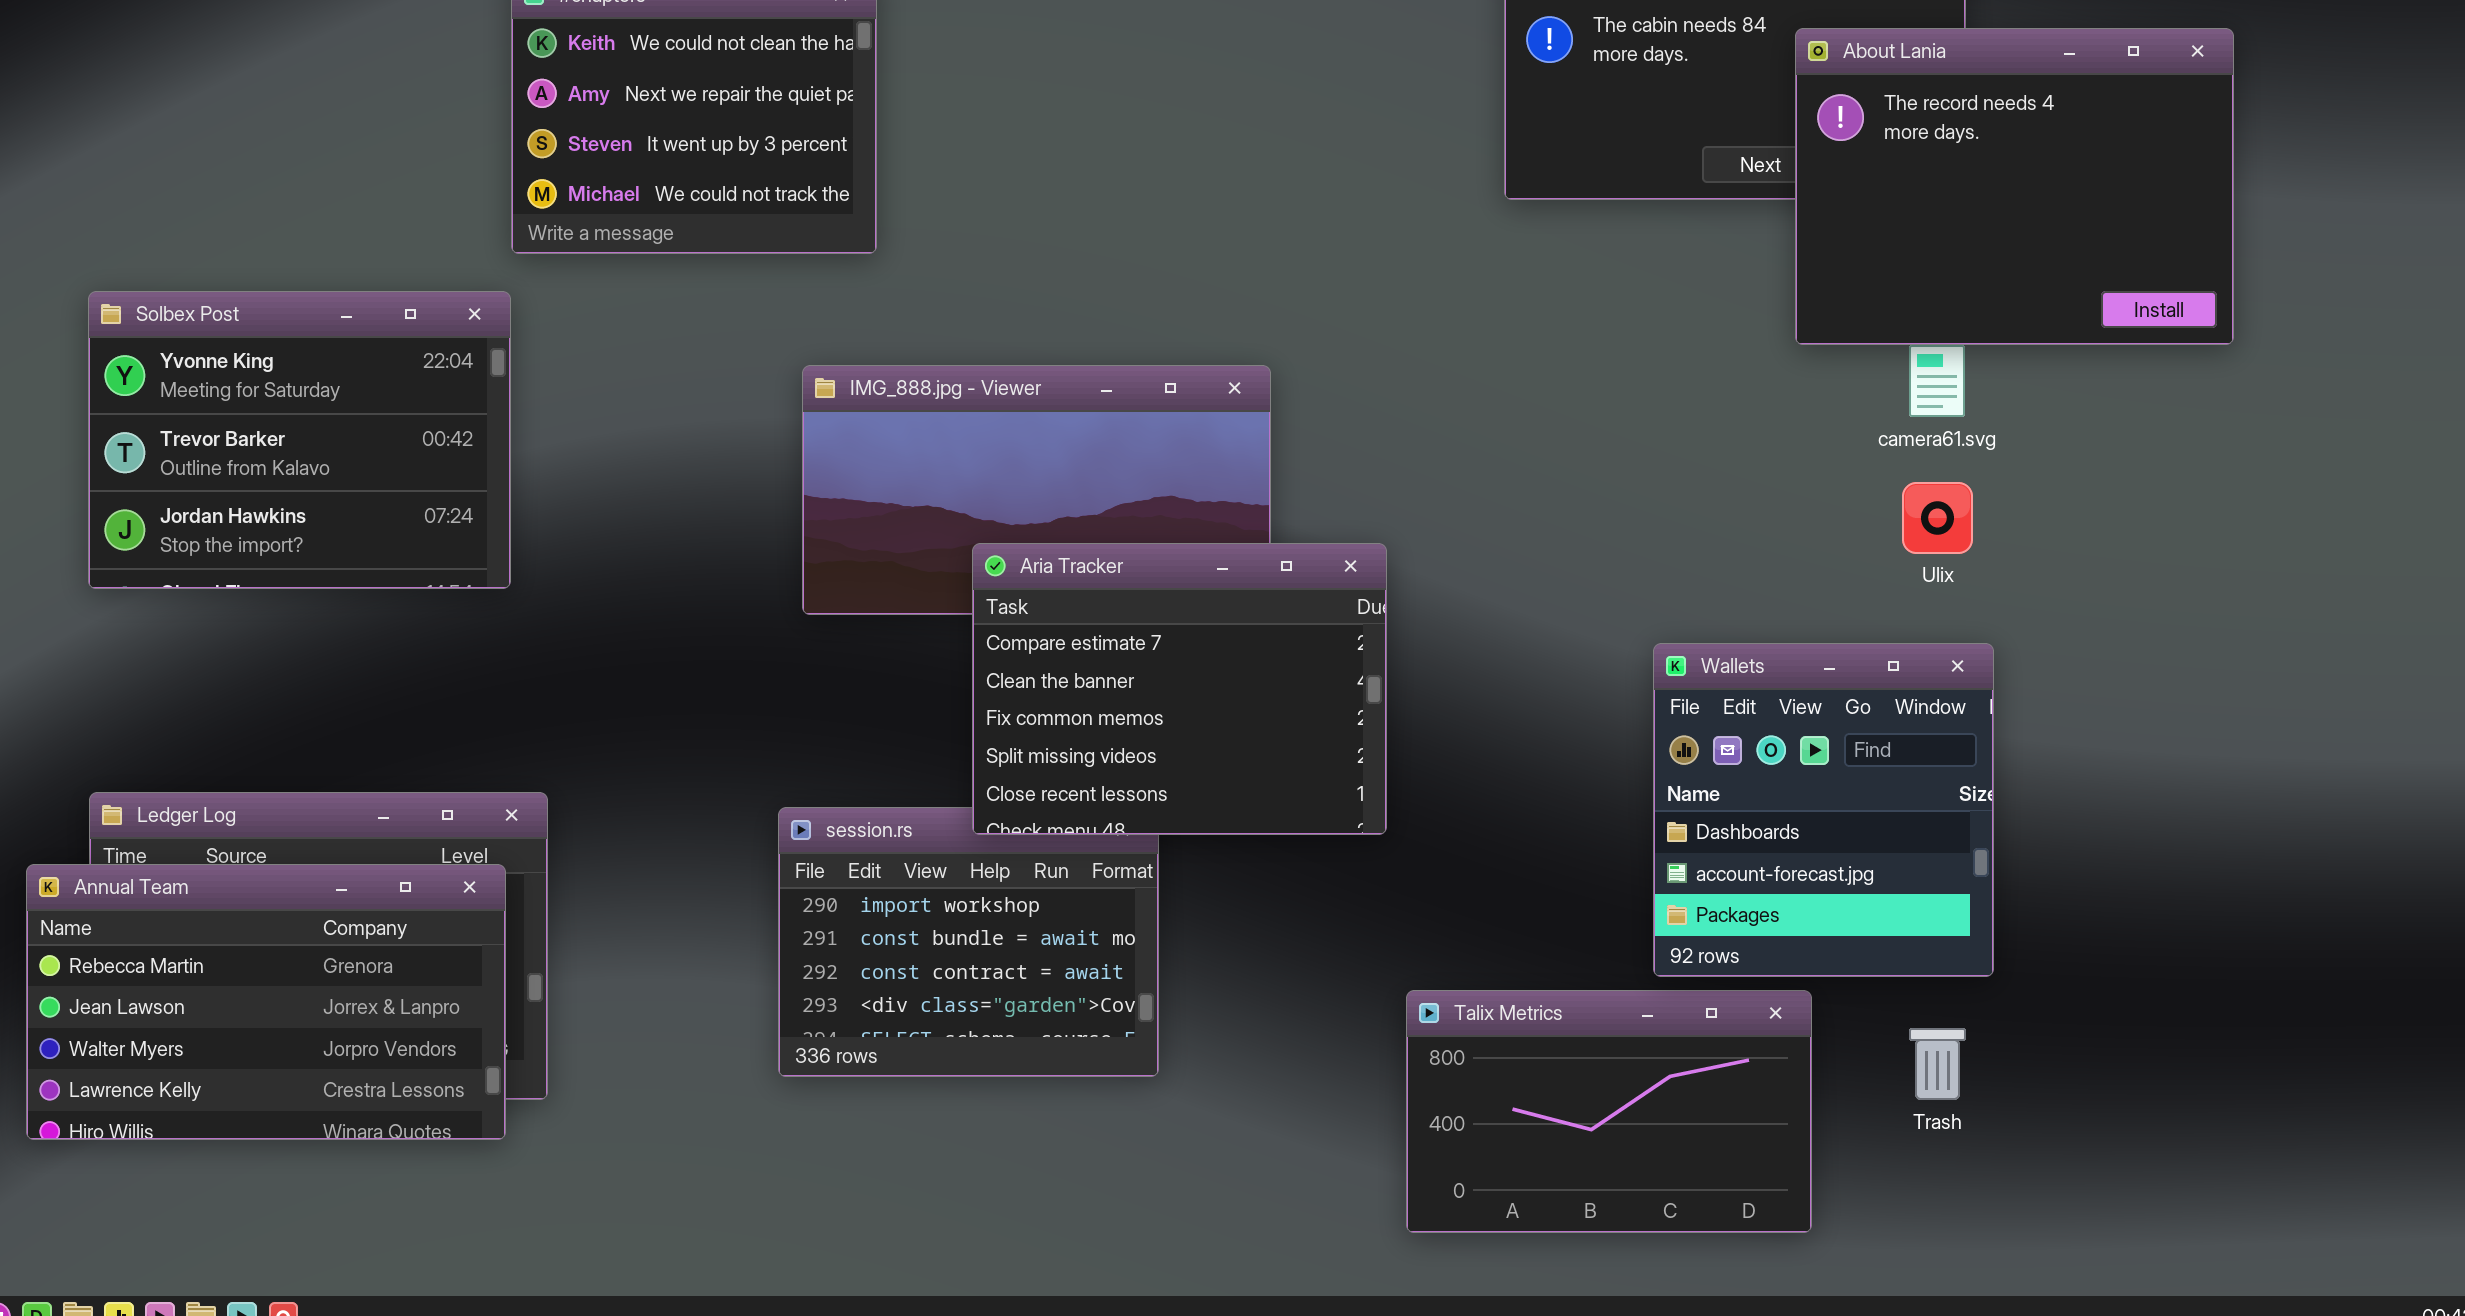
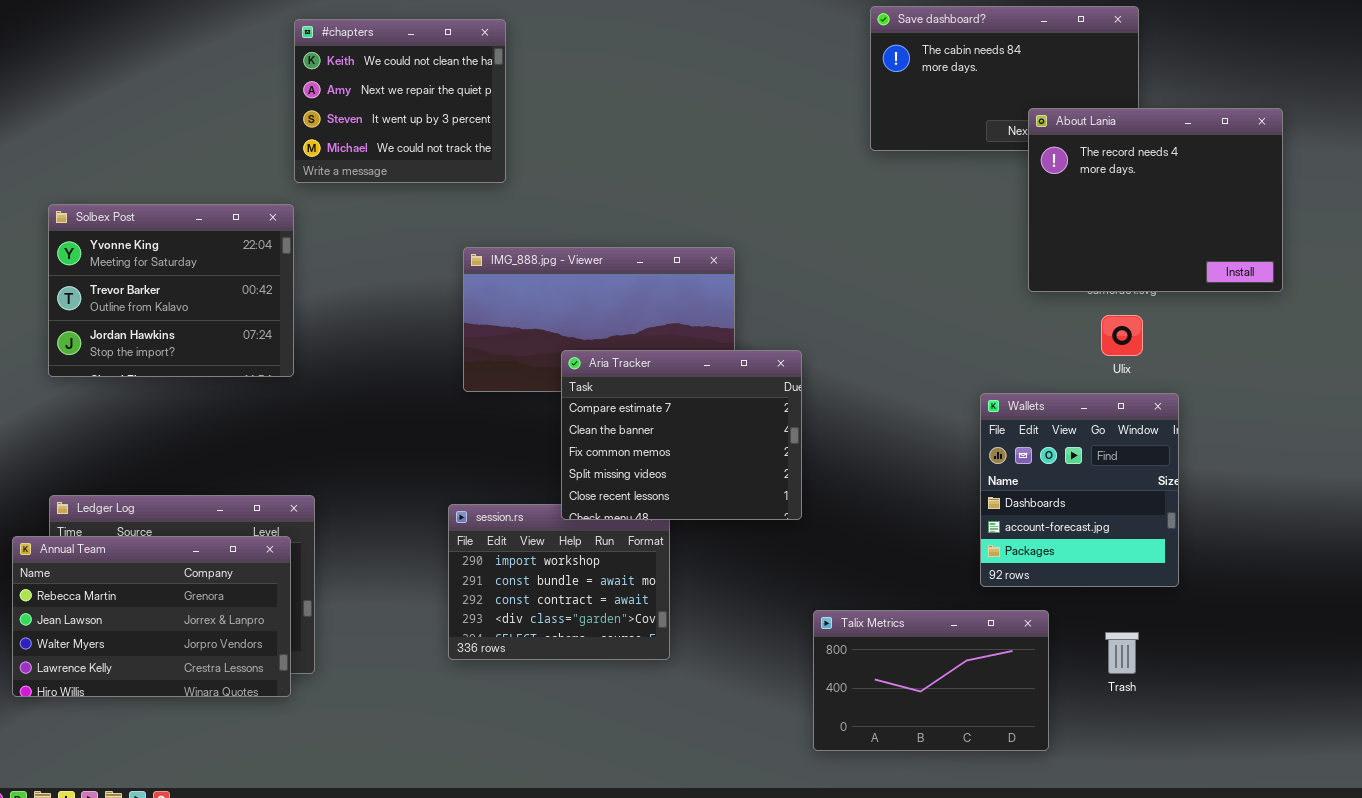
About Lania: [1795,28,2234,345] -> [1028,108,1283,292], moved
Wallets: [1653,643,1994,977] -> [980,393,1179,587], moved

